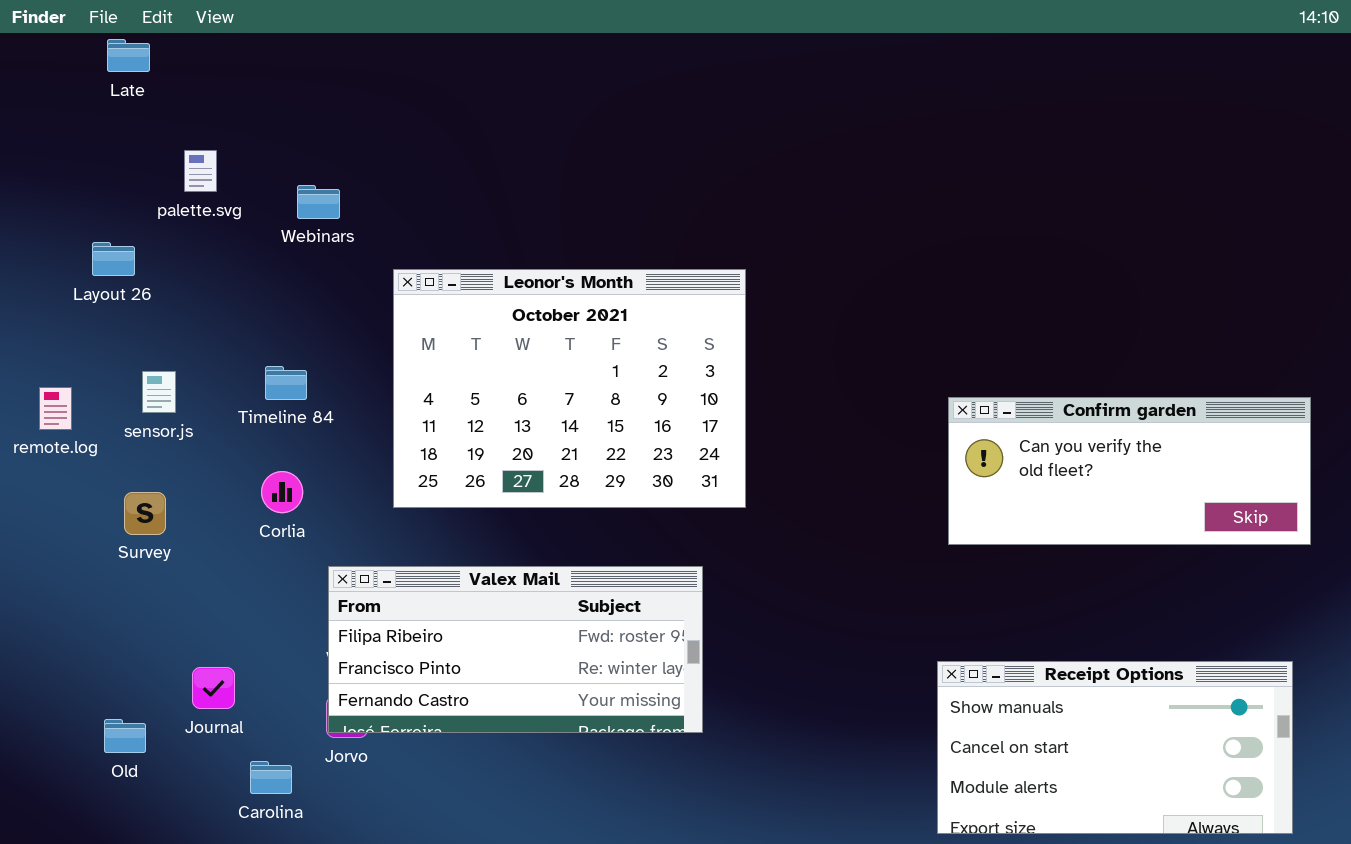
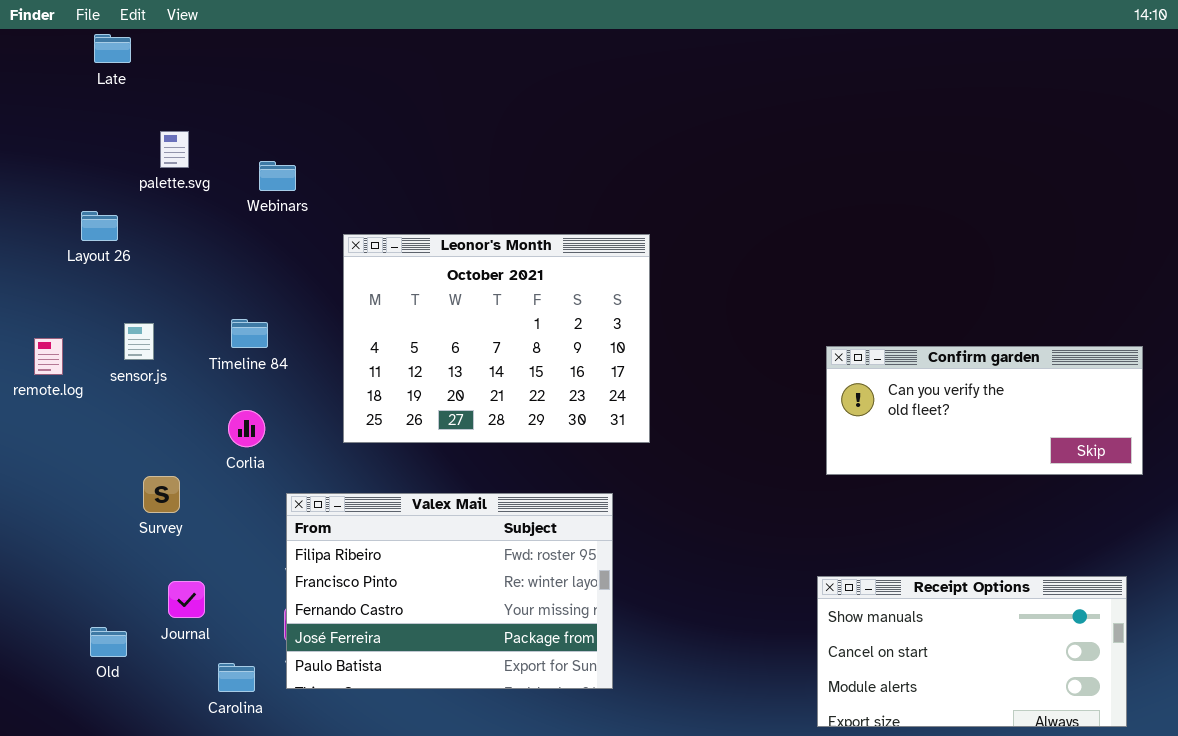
Survey: [124,492,166,535] -> [143,476,180,513], moved
Valex Mail: [328,566,703,733] -> [286,493,613,689], resized

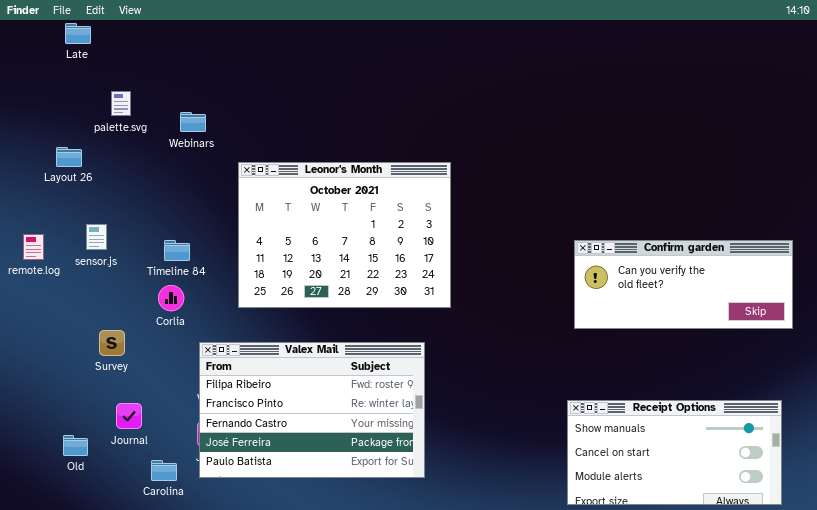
Timeline 84: [231,319,268,348] -> [164,240,190,261], moved

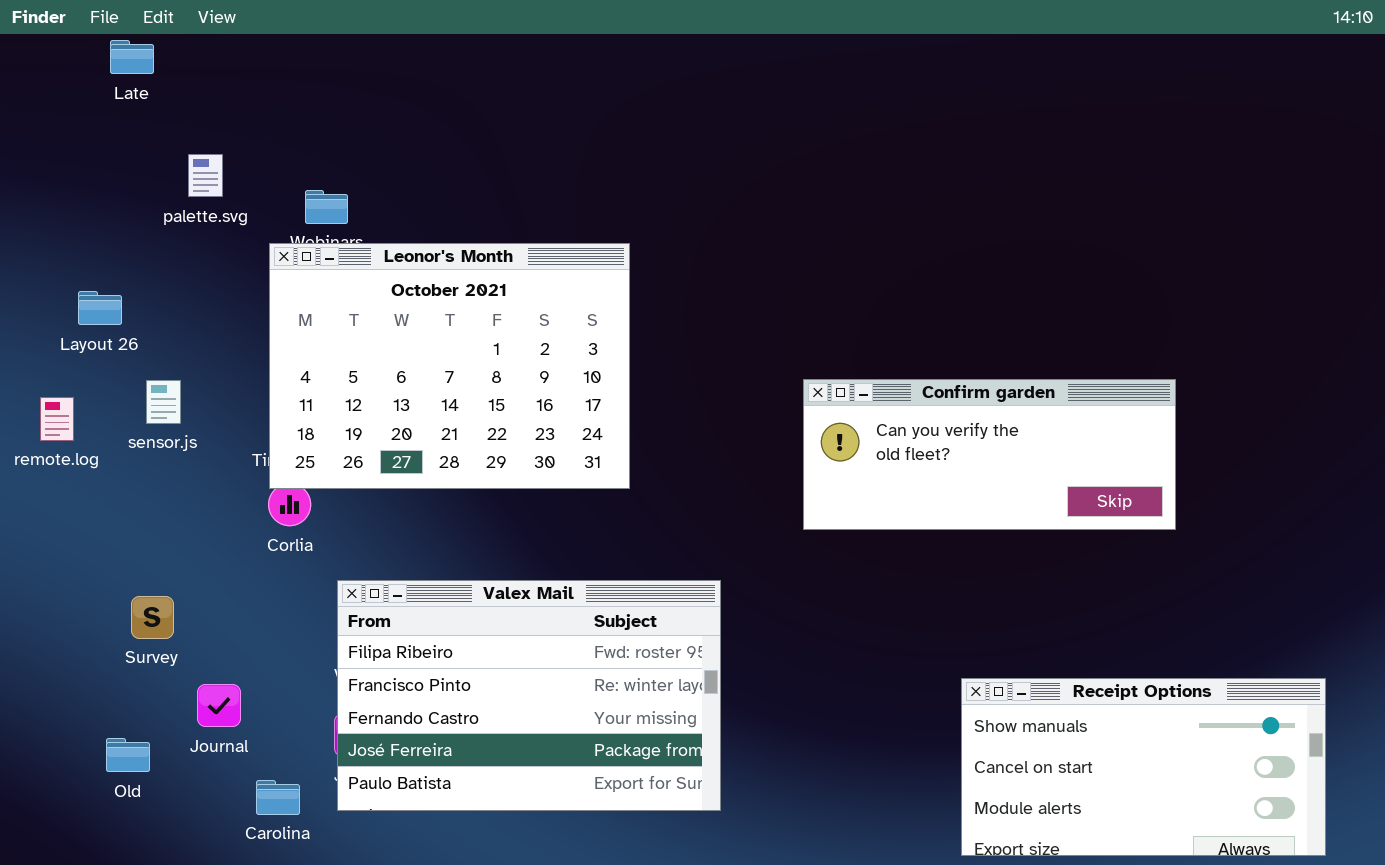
Layout 26: [56,147,82,167] -> [78,291,122,325], moved
Leonor's Month: [238,162,451,308] -> [269,243,630,489], moved
Confirm garden: [574,240,793,329] -> [803,379,1176,530], moved
Survey: [99,330,125,356] -> [131,596,174,639], moved

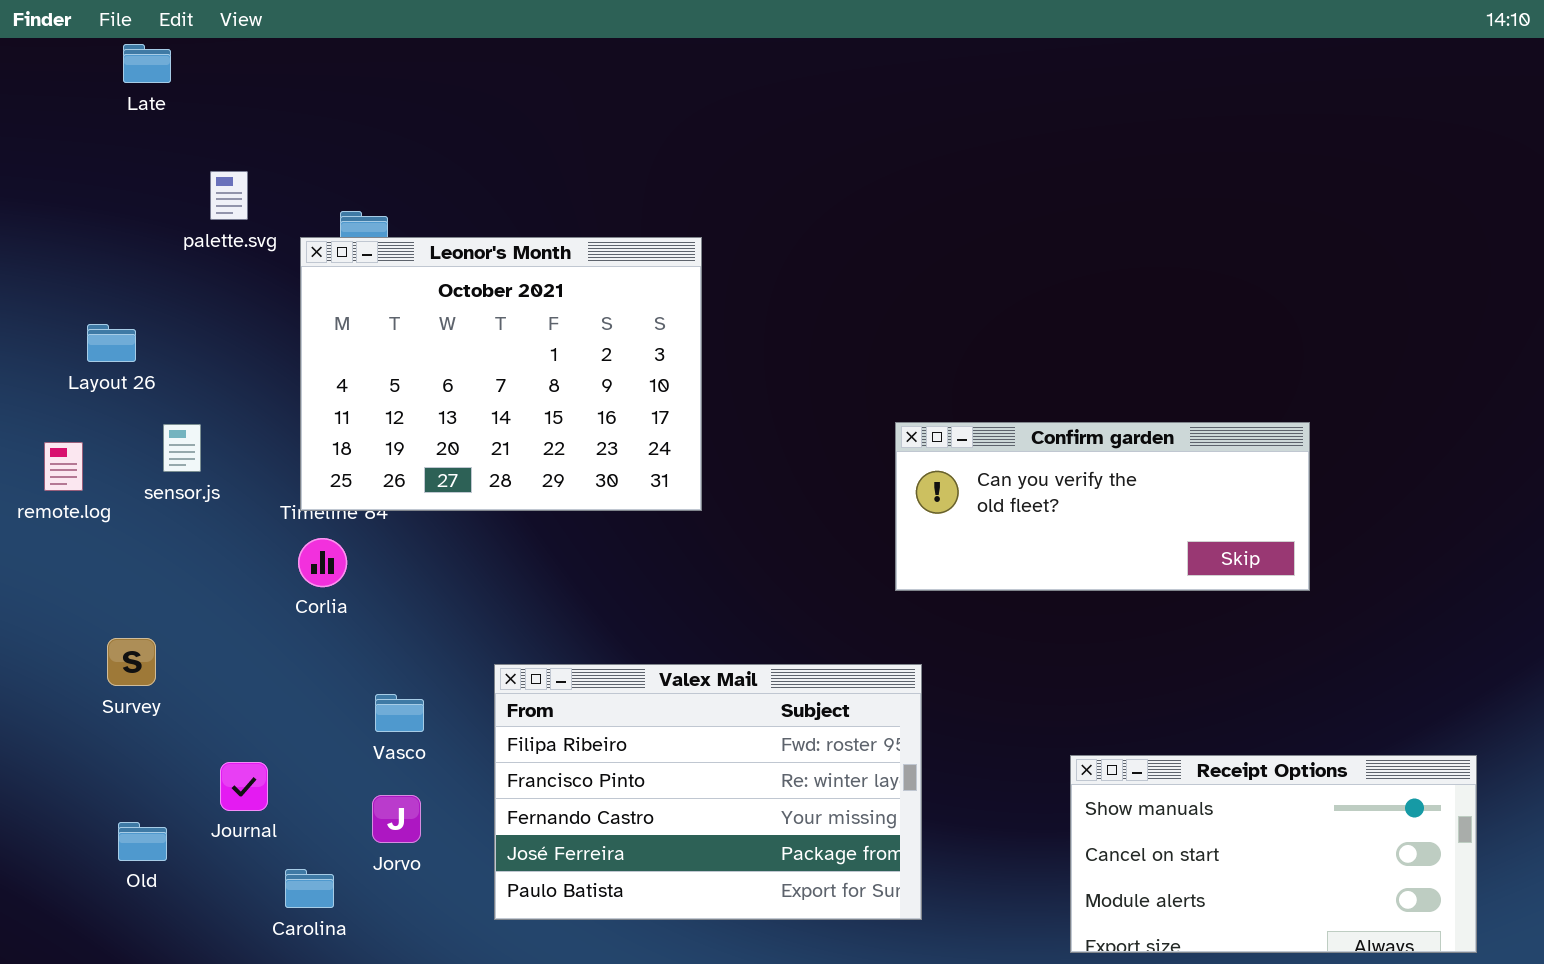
Leonor's Month: [269,243,630,489] -> [300,237,702,511], moved
Valex Mail: [337,580,721,811] -> [494,664,922,920], moved
Survey: [131,596,174,639] -> [107,638,156,686], moved

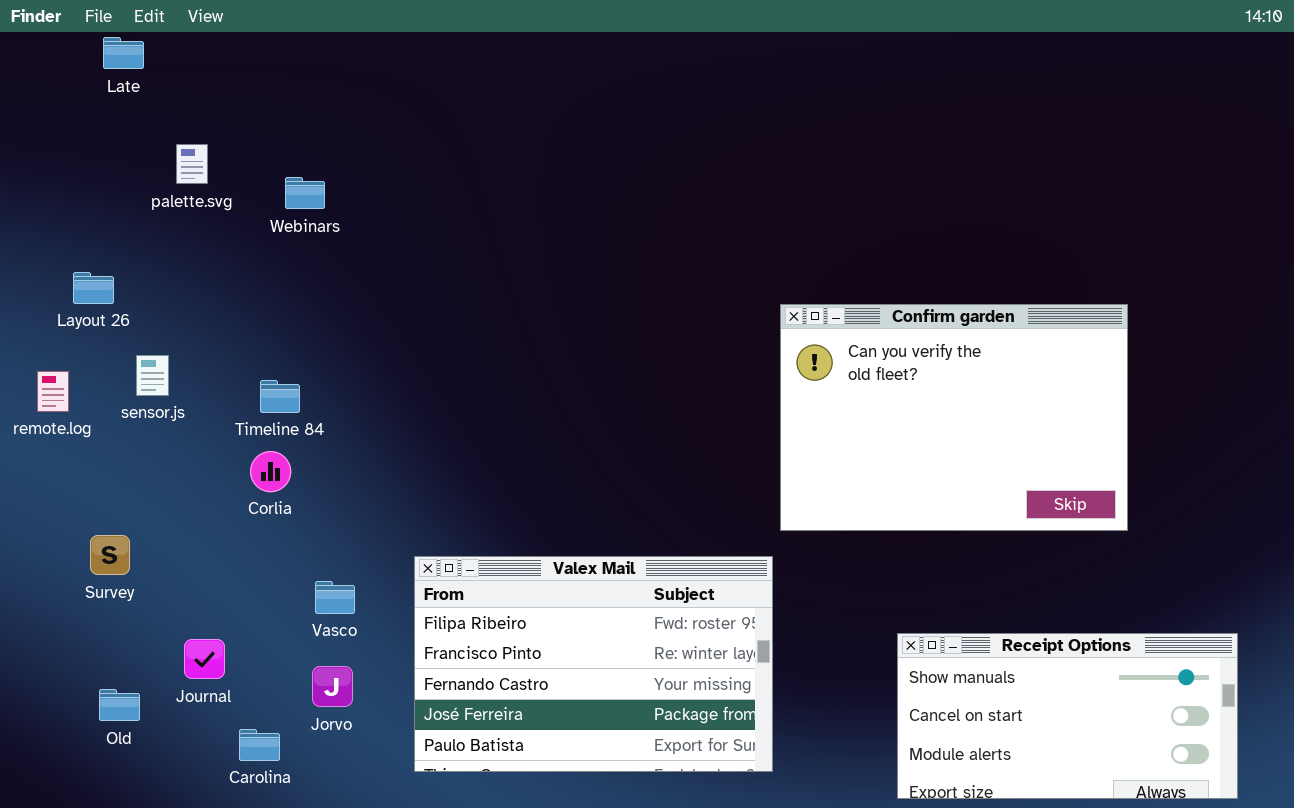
Leonor's Month: [300,237,702,511] -> none, closed
Confirm garden: [895,422,1310,591] -> [780,304,1128,531], moved, resized

